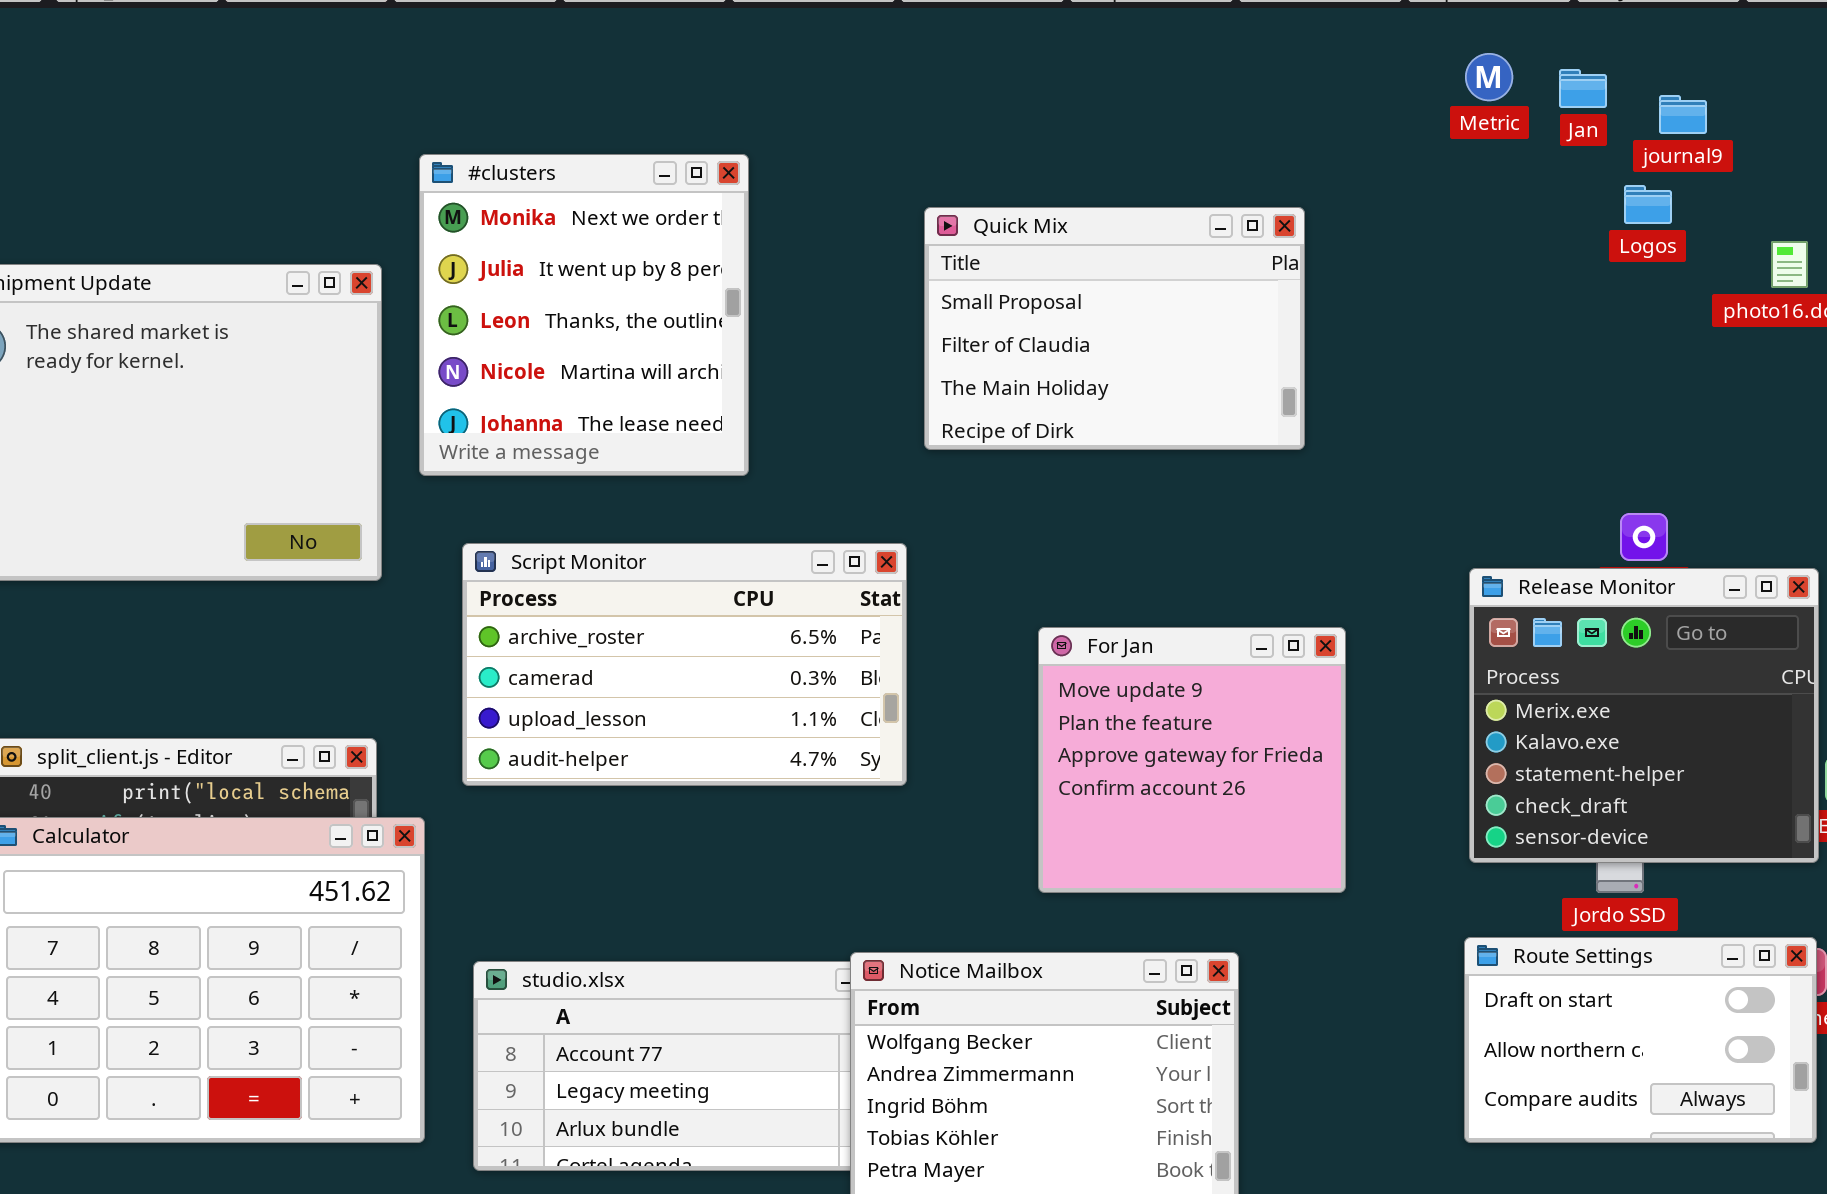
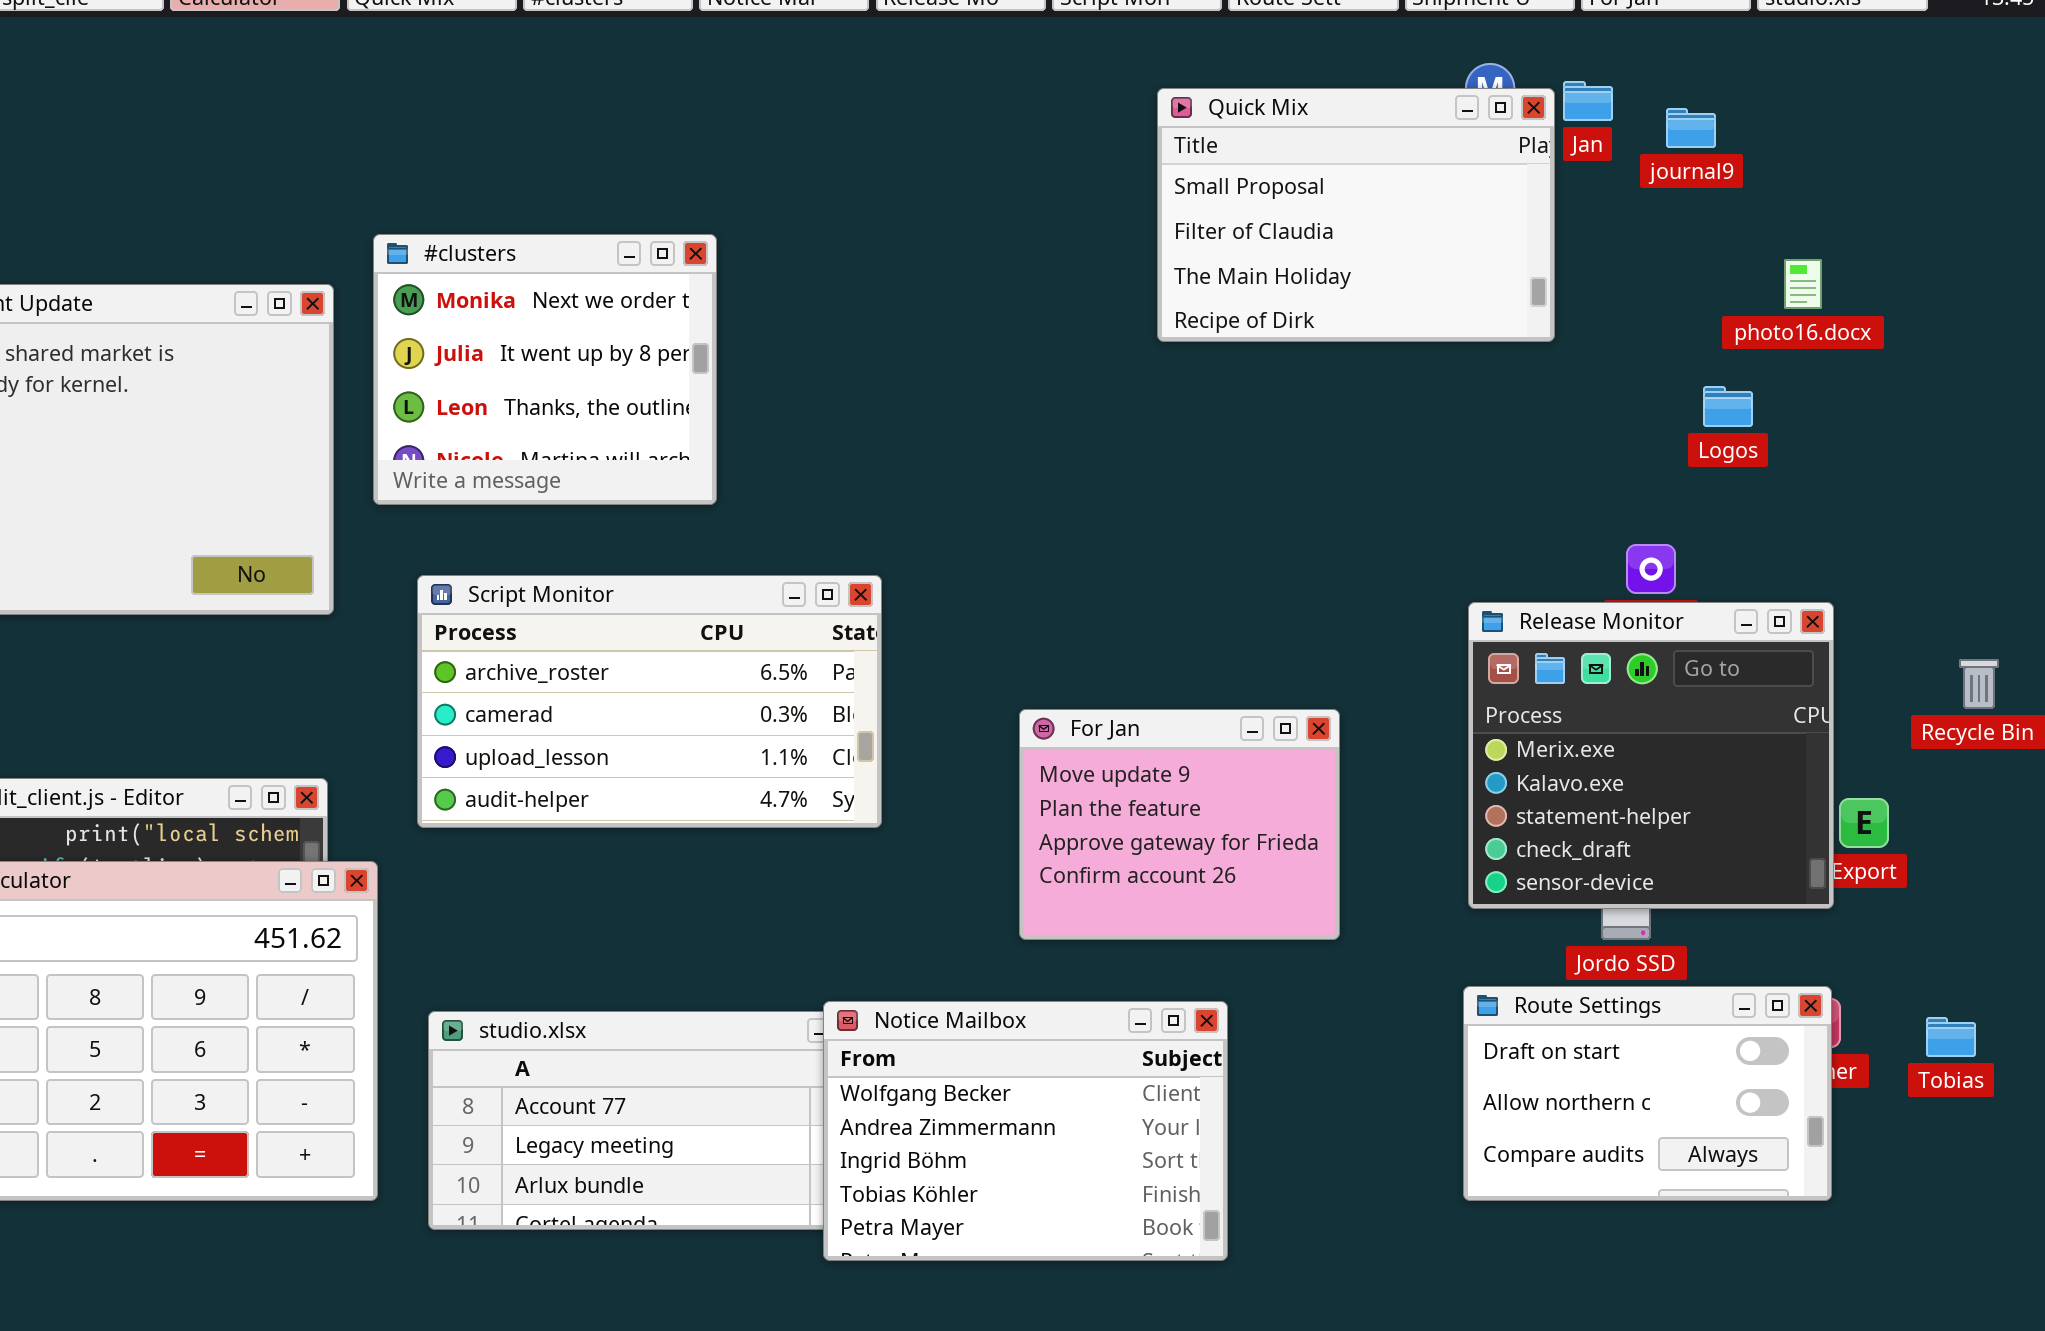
#clusters: [419,154,749,476] -> [373,234,717,505], resized
Logos: [1624,185,1672,224] -> [1703,386,1753,427], moved
Quick Mix: [924,207,1305,450] -> [1157,88,1555,342], moved
For Jan: [1038,627,1346,893] -> [1019,709,1340,940], resized

